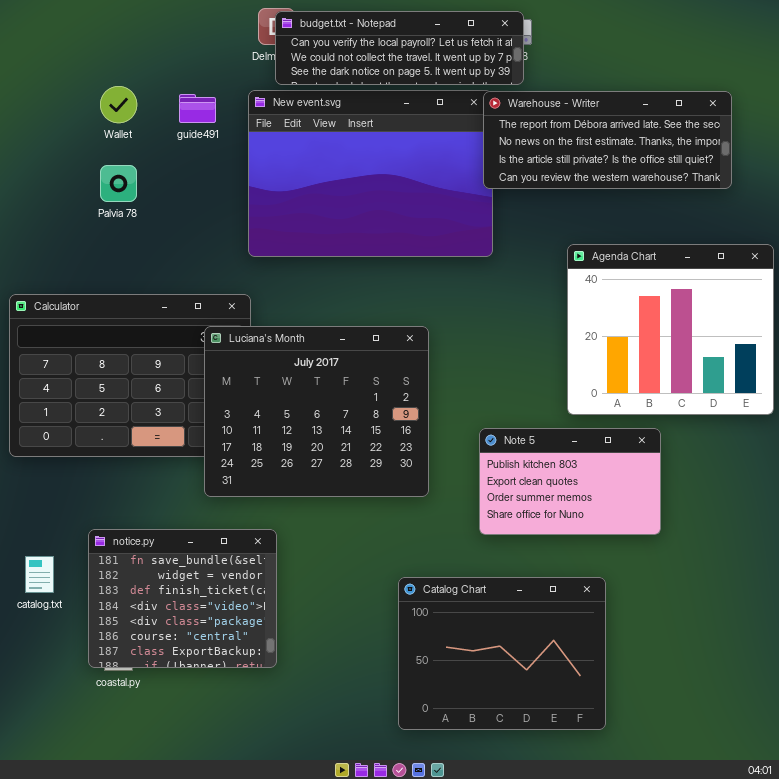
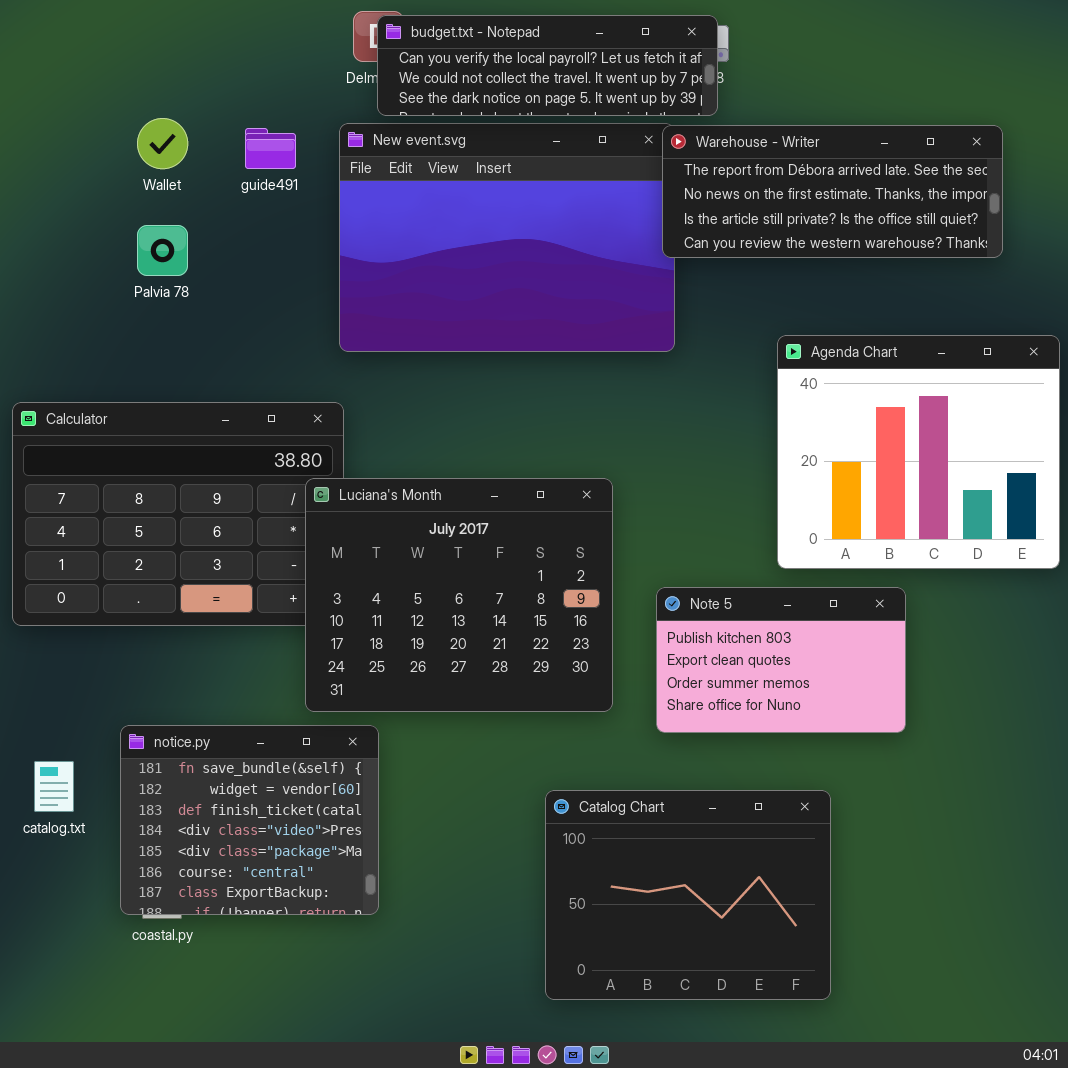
Luciana's Month: [204,326,429,497] -> [305,478,613,712], moved

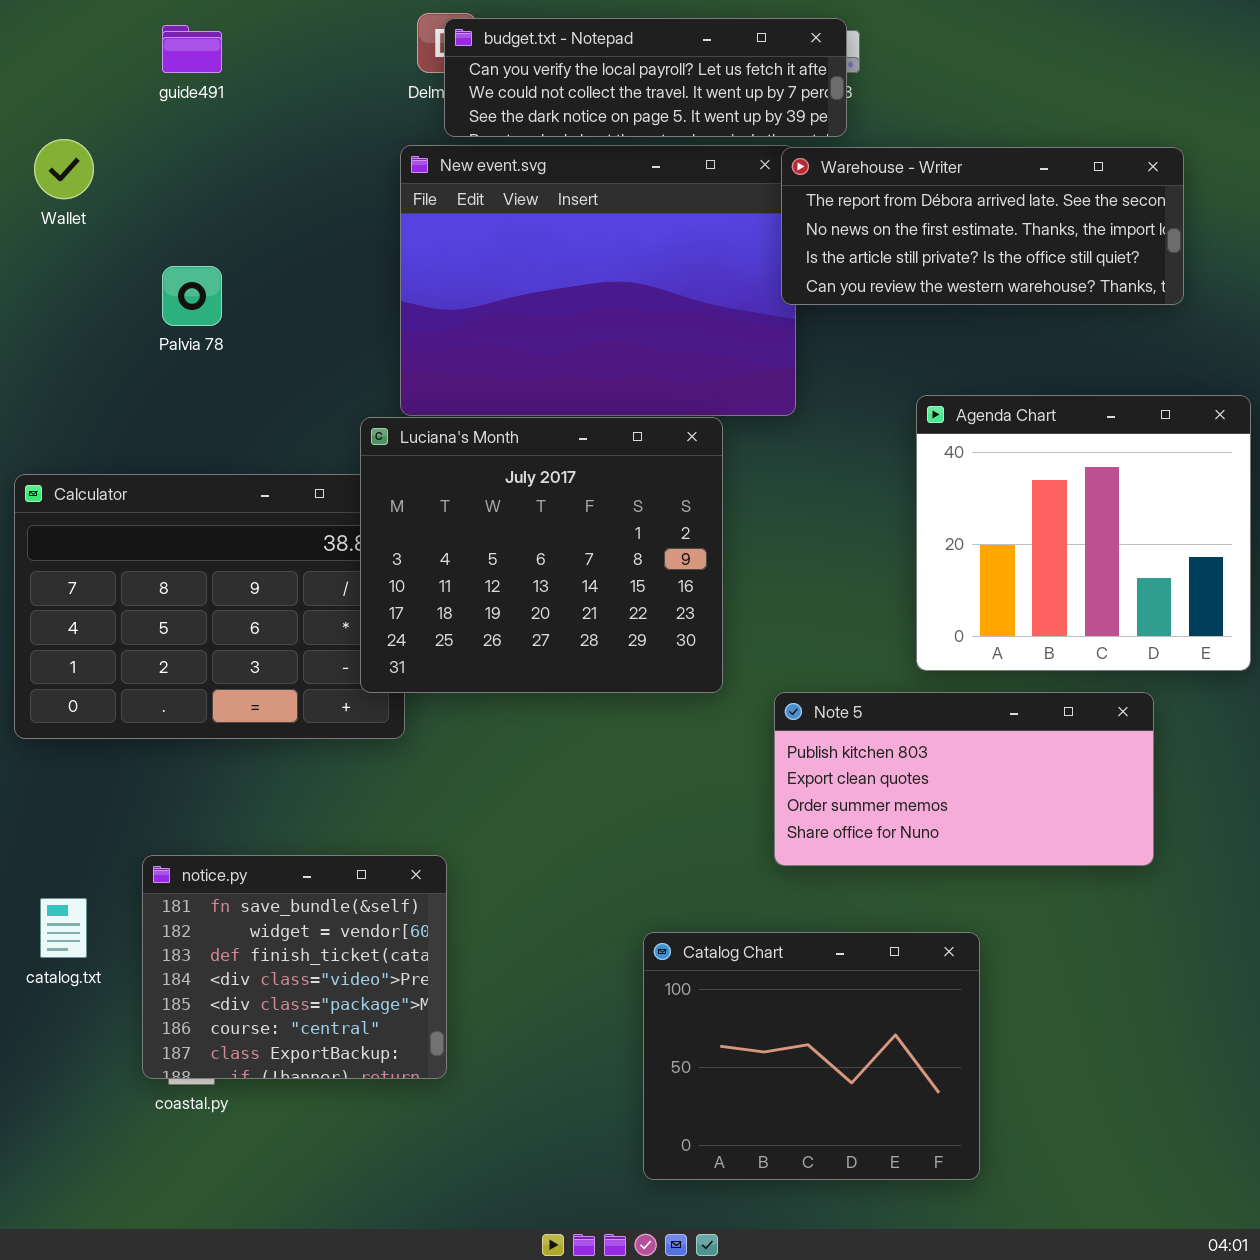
Wallet: [137,118,188,169] -> [34,139,94,199], moved
guide491: [245,128,296,169] -> [162,25,222,73], moved
Luciana's Month: [305,478,613,712] -> [360,417,723,693], moved
Note 5: [656,587,906,733] -> [774,692,1154,866], resized

